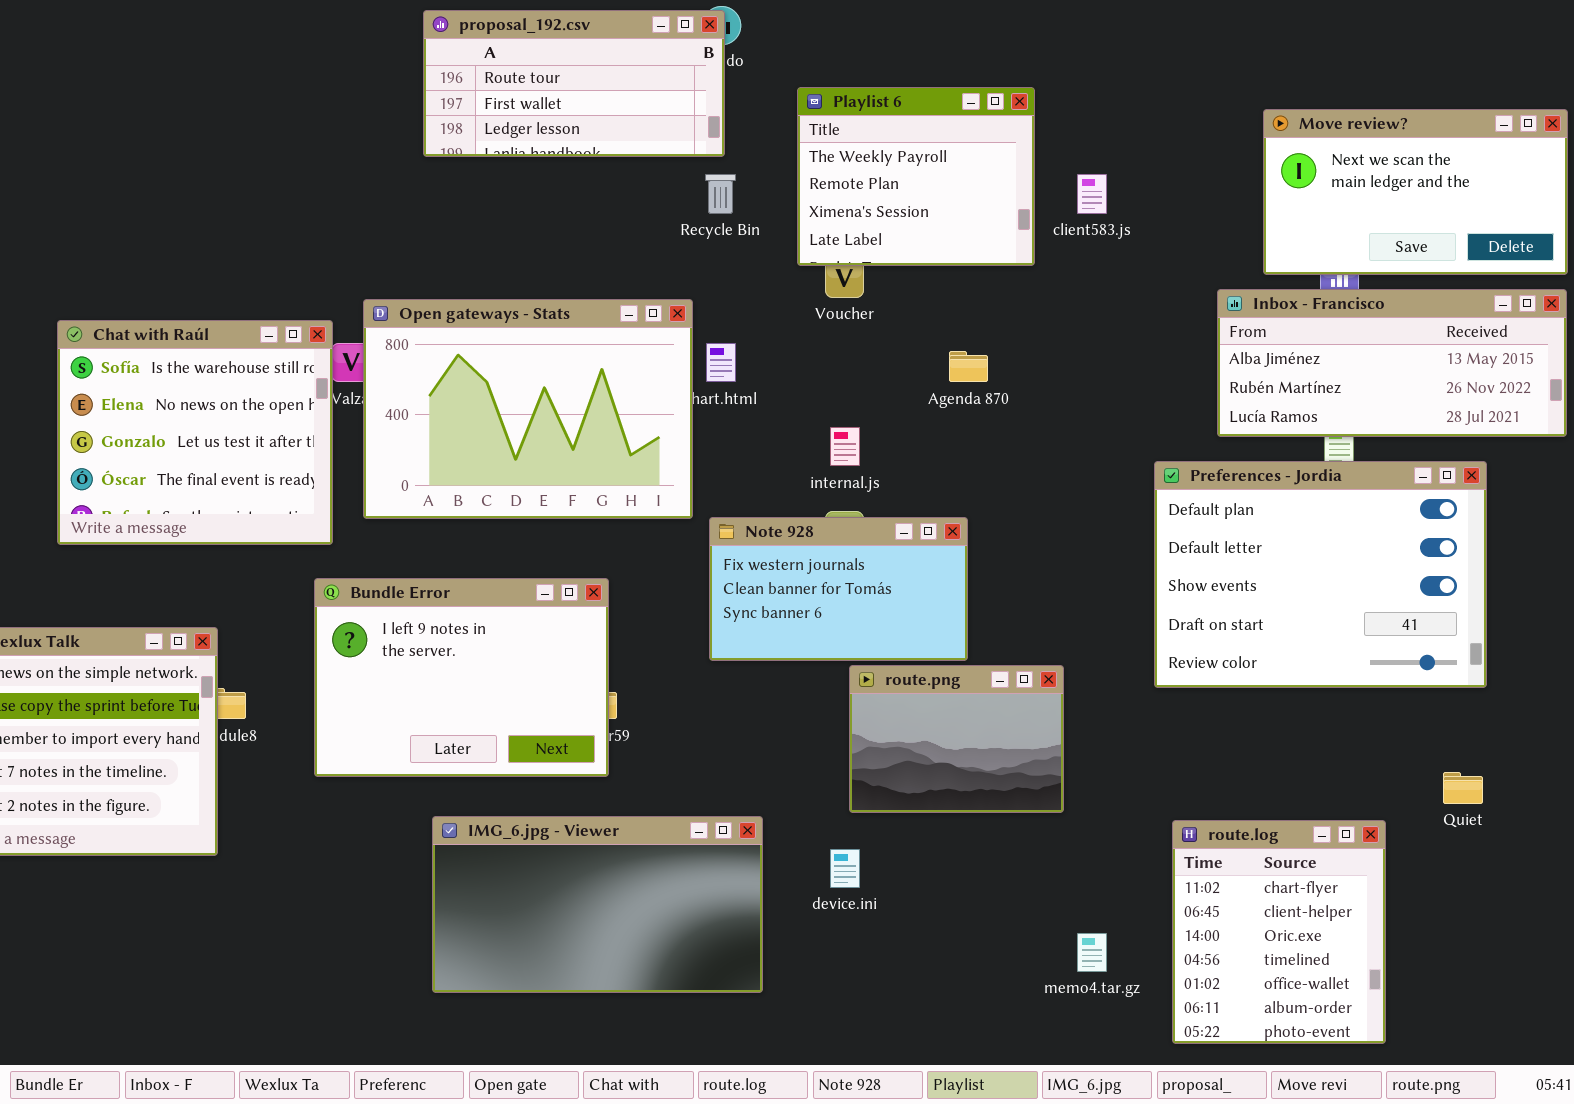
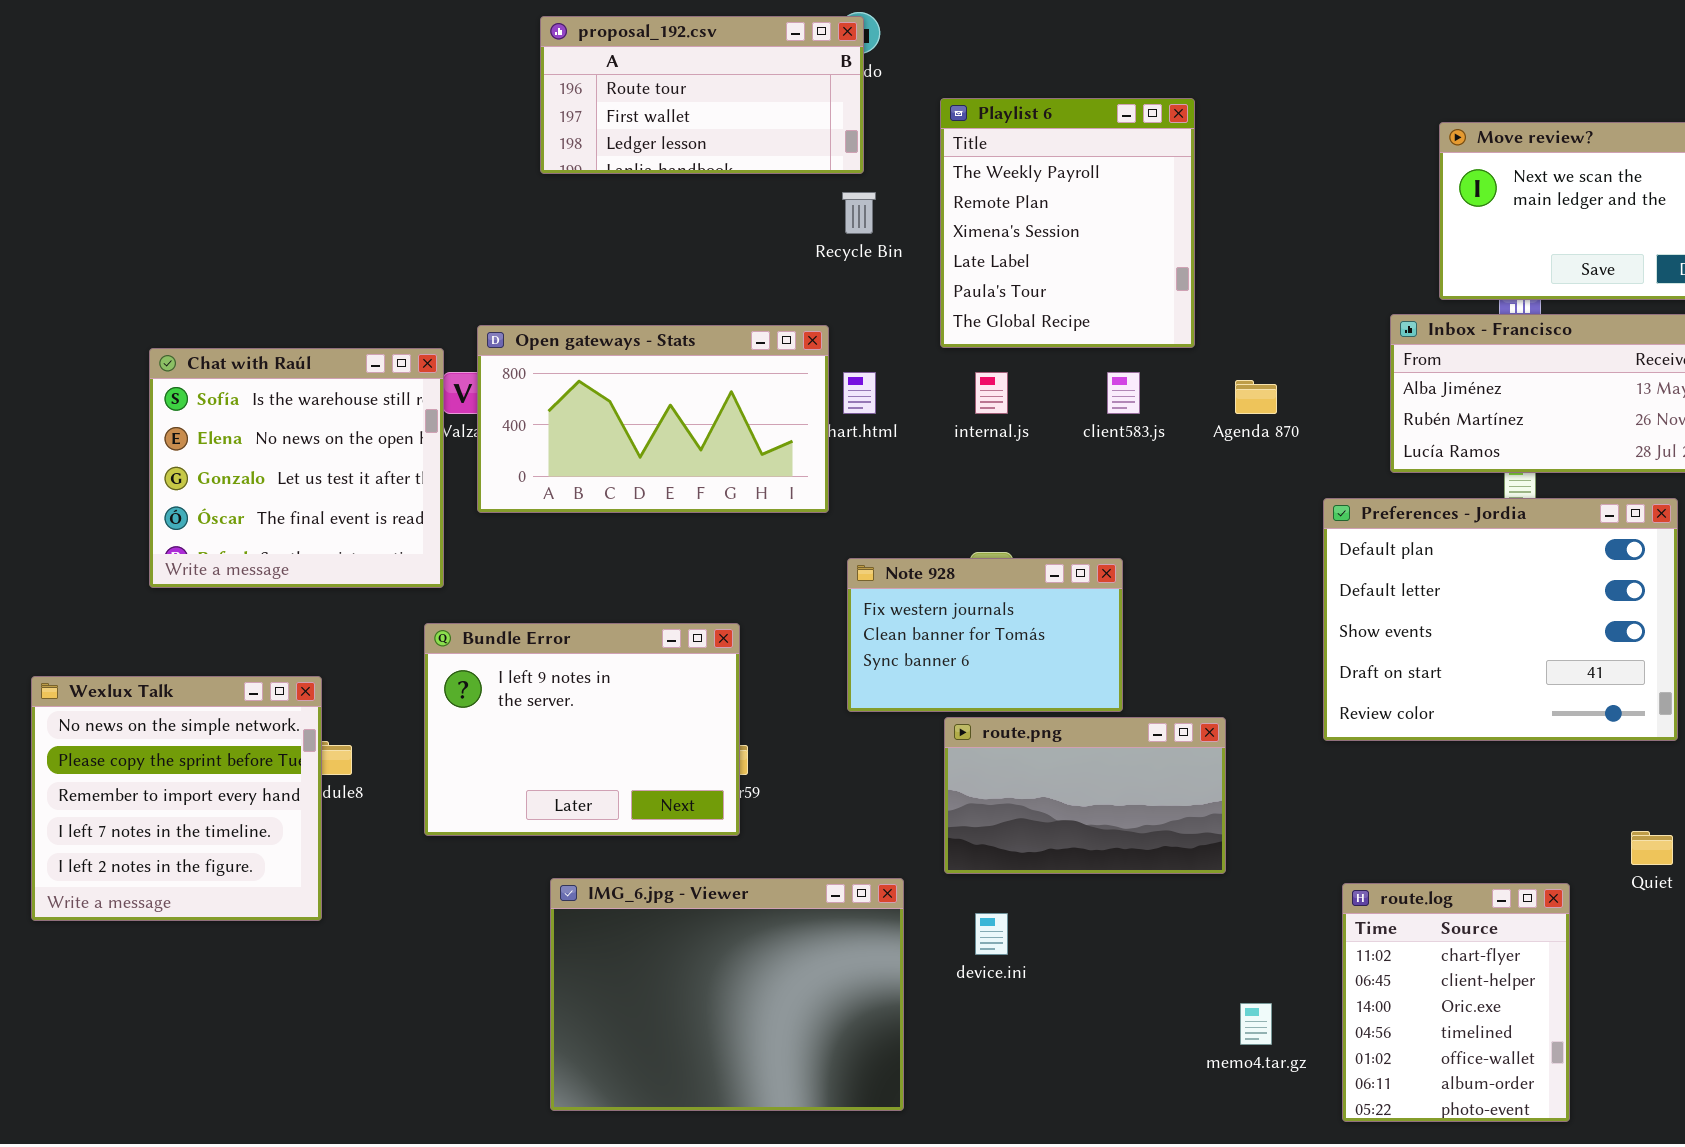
Playlist 6: [797,87,1035,266] -> [940,98,1195,348], resized
client583.js: [1077,174,1107,214] -> [1107,372,1140,414], moved
Open gateways - Stats: [363,299,693,519] -> [477,325,829,513], resized
Agenda 870: [949,351,988,382] -> [1235,380,1277,414], moved
internal.js: [830,427,860,466] -> [975,372,1008,414], moved
route.png: [849,665,1064,813] -> [944,717,1226,874], resized
IMG_6.jpg - Viewer: [432,816,763,993] -> [550,878,904,1111], resized

